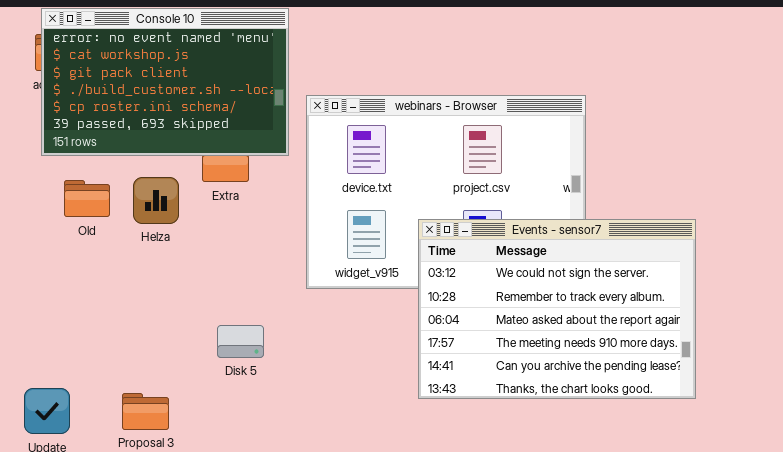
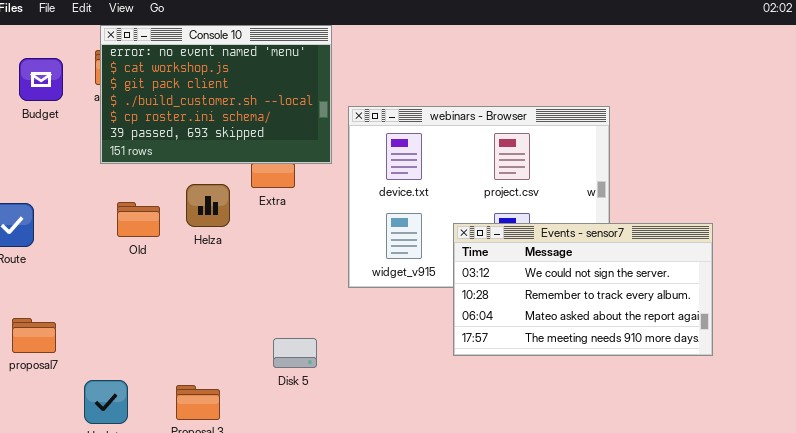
Old: [64,180,110,217] -> [117,202,160,237], moved
Events - sensor7: [418,219,696,399] -> [453,223,713,356], resized
Disk 5: [217,325,264,358] -> [273,338,317,368], moved

